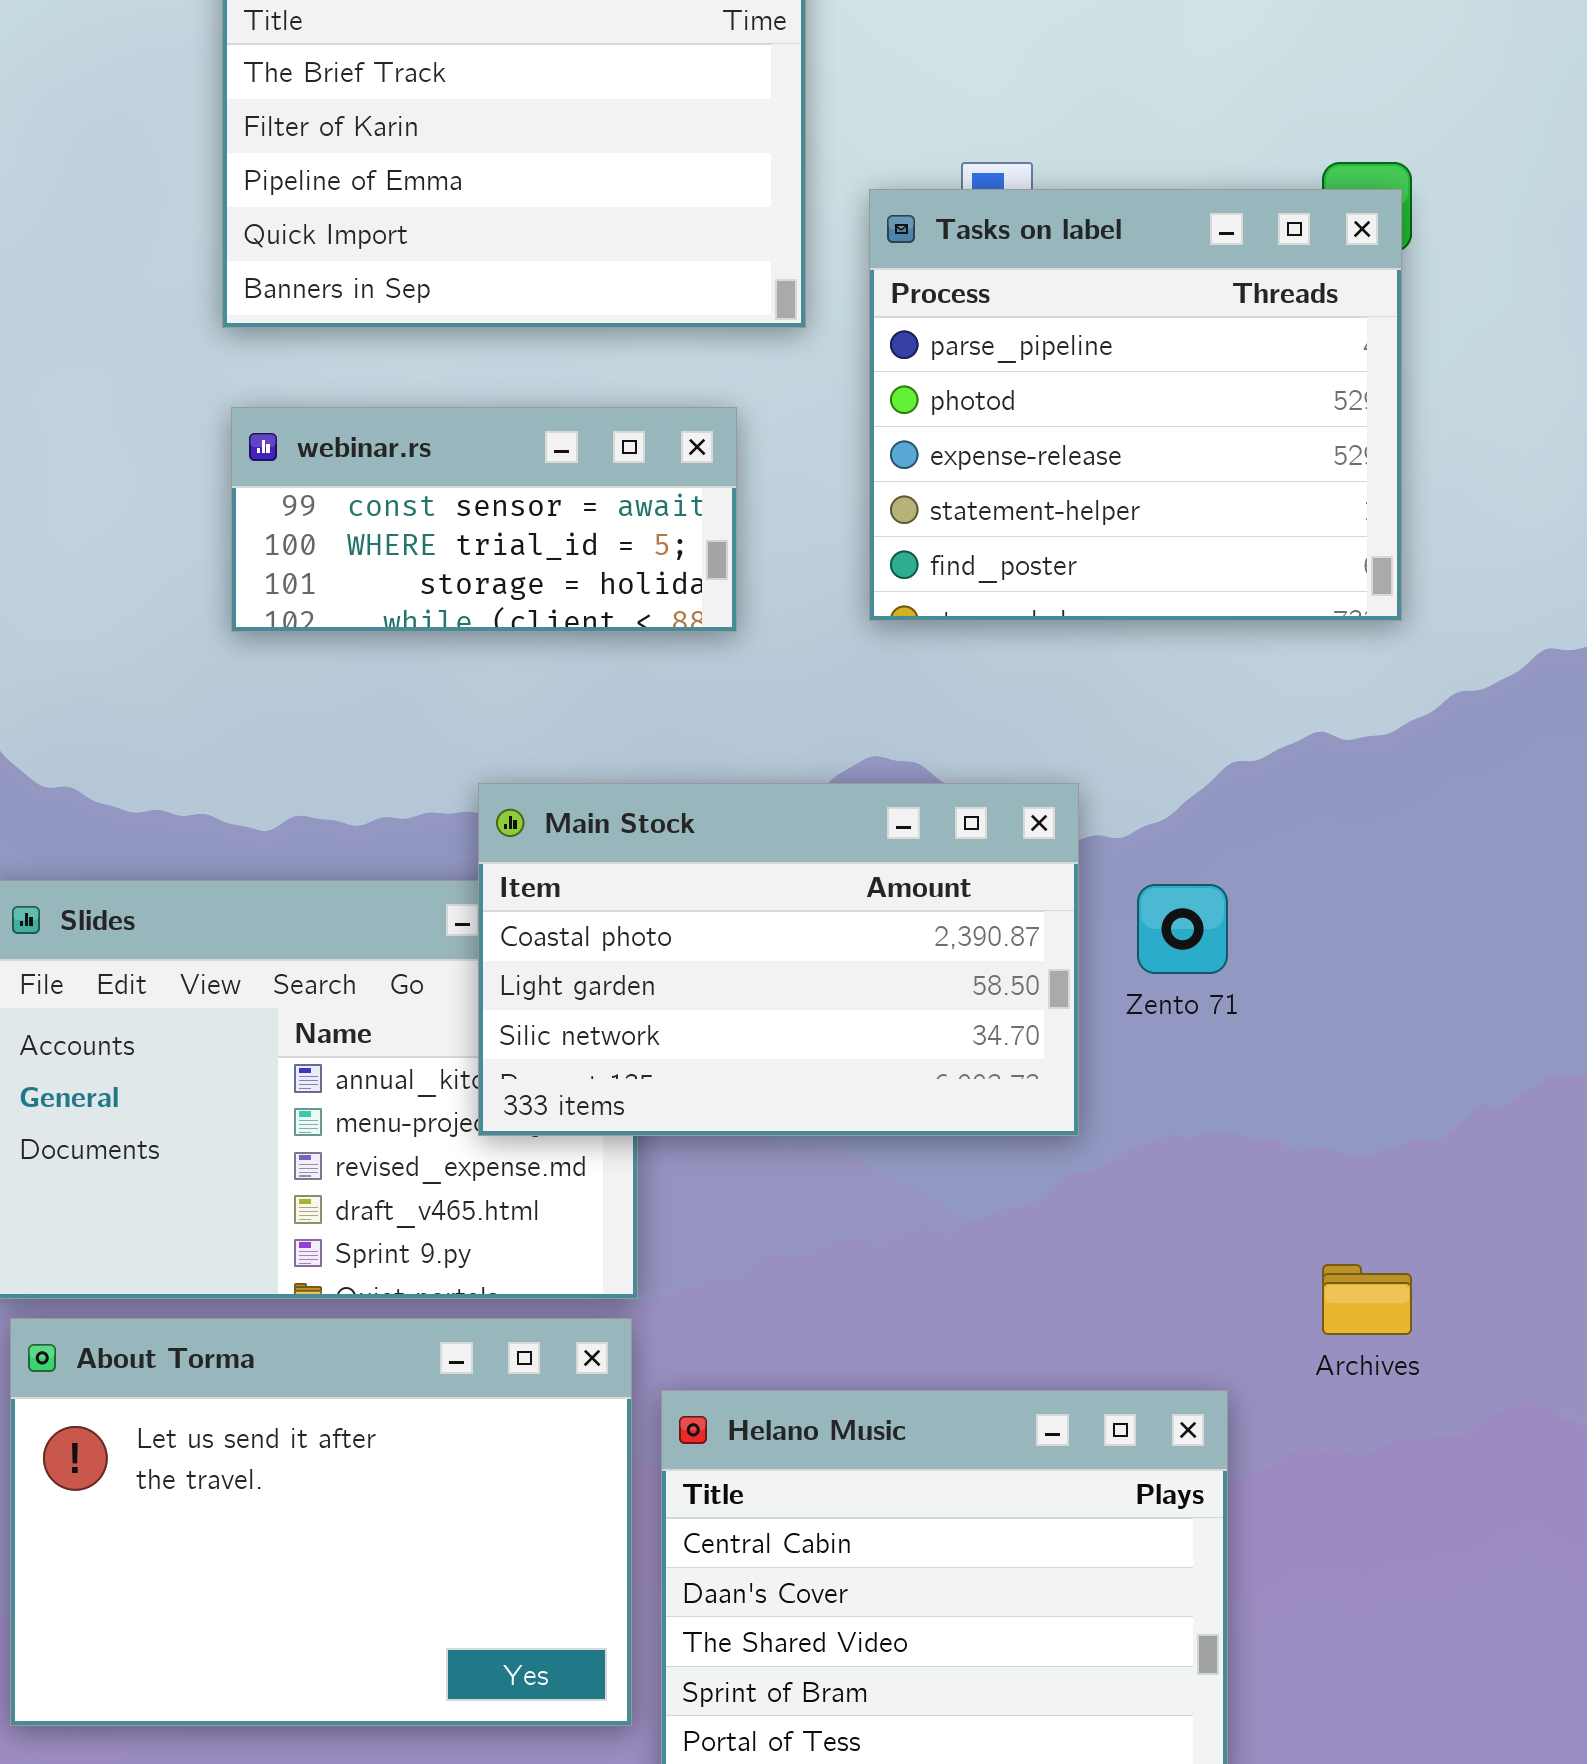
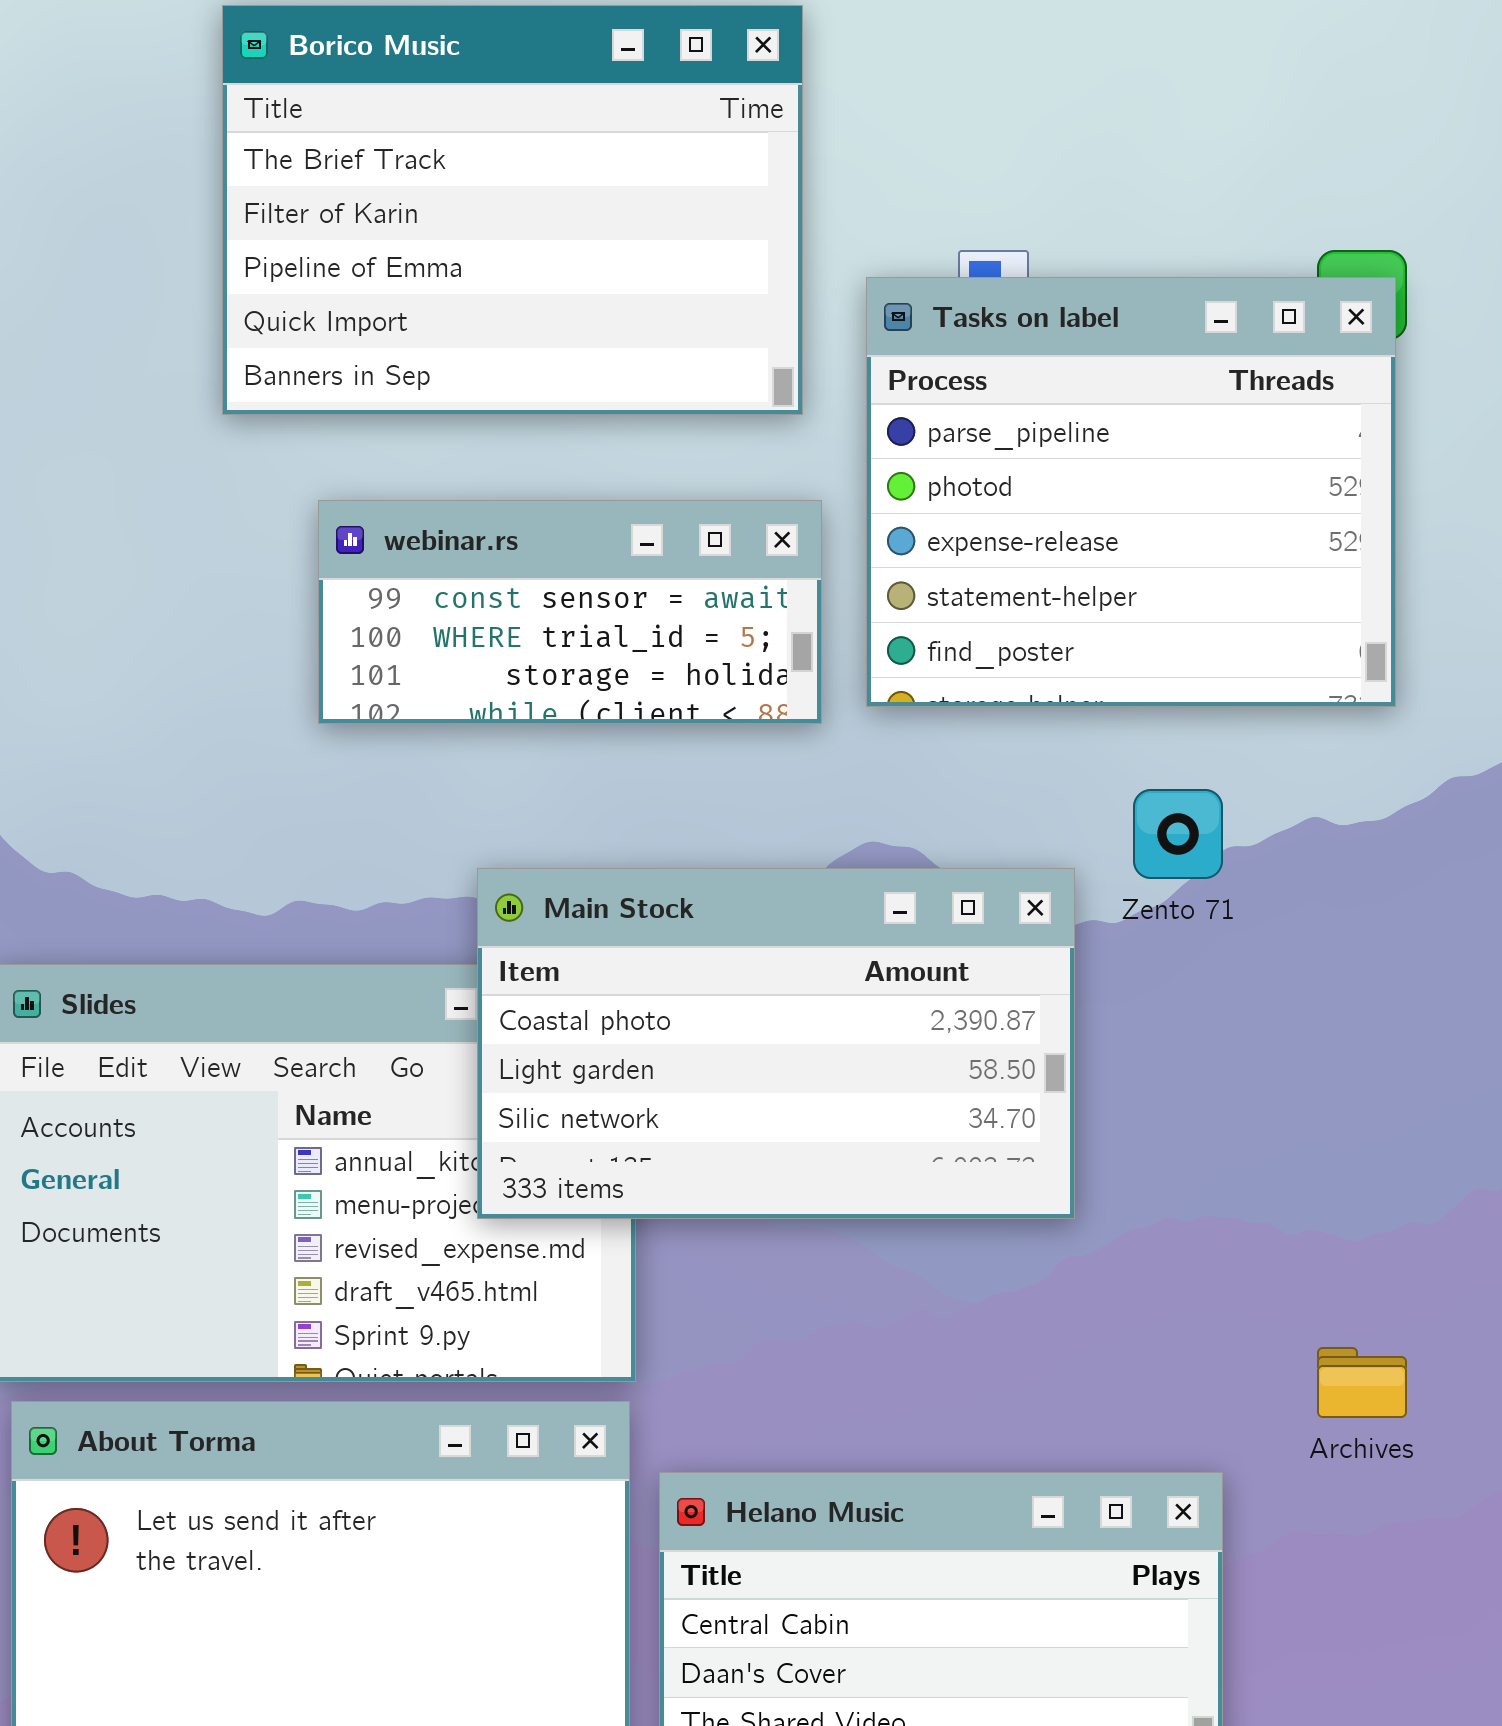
webinar.rs: [231,407,737,632] -> [318,500,822,724], moved
Zento 71: [1137,884,1228,974] -> [1133,789,1223,879], moved

